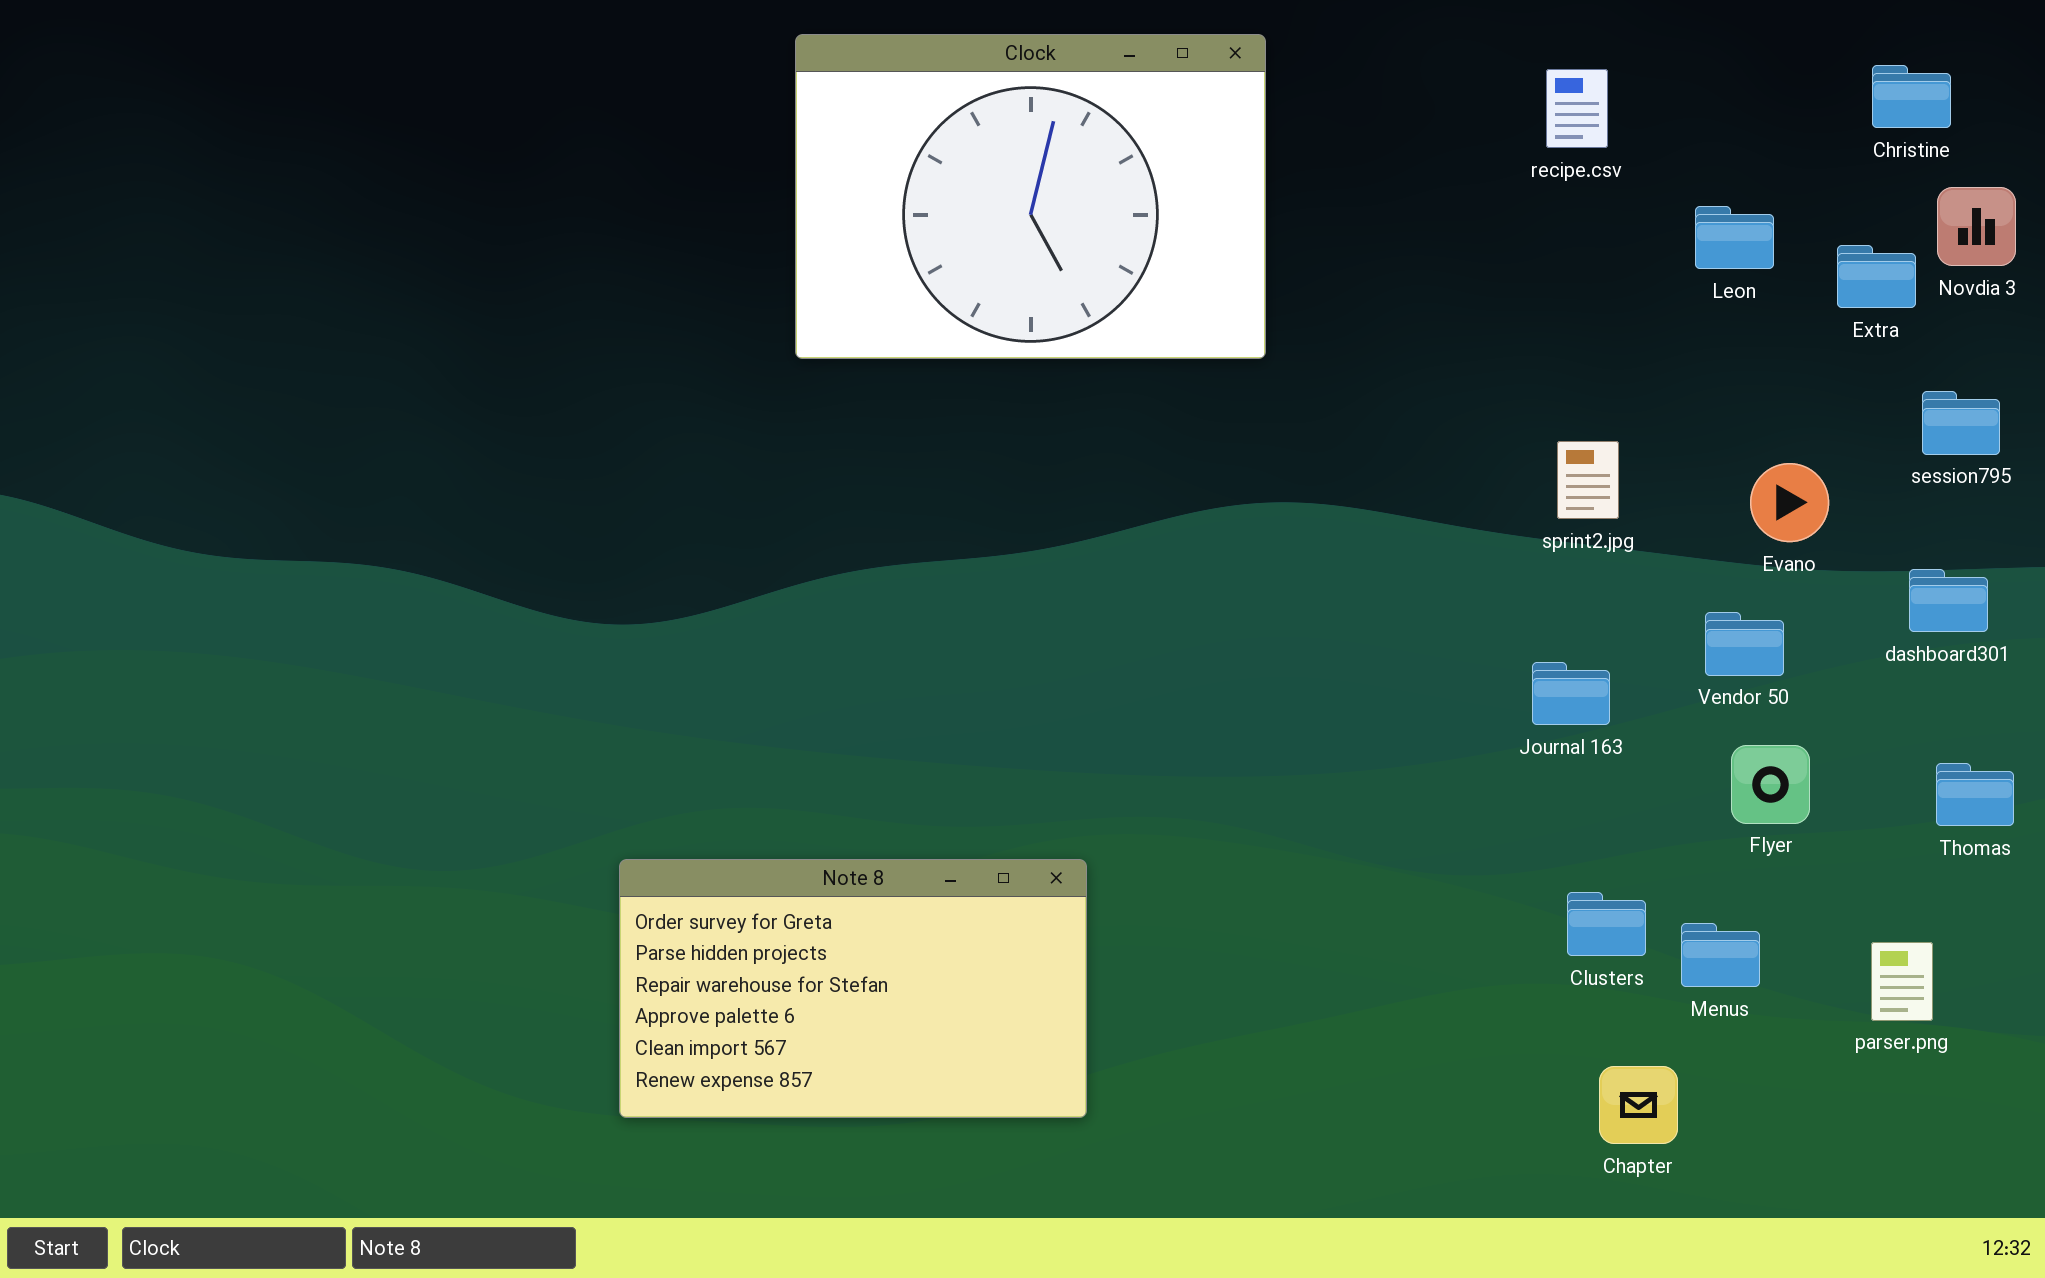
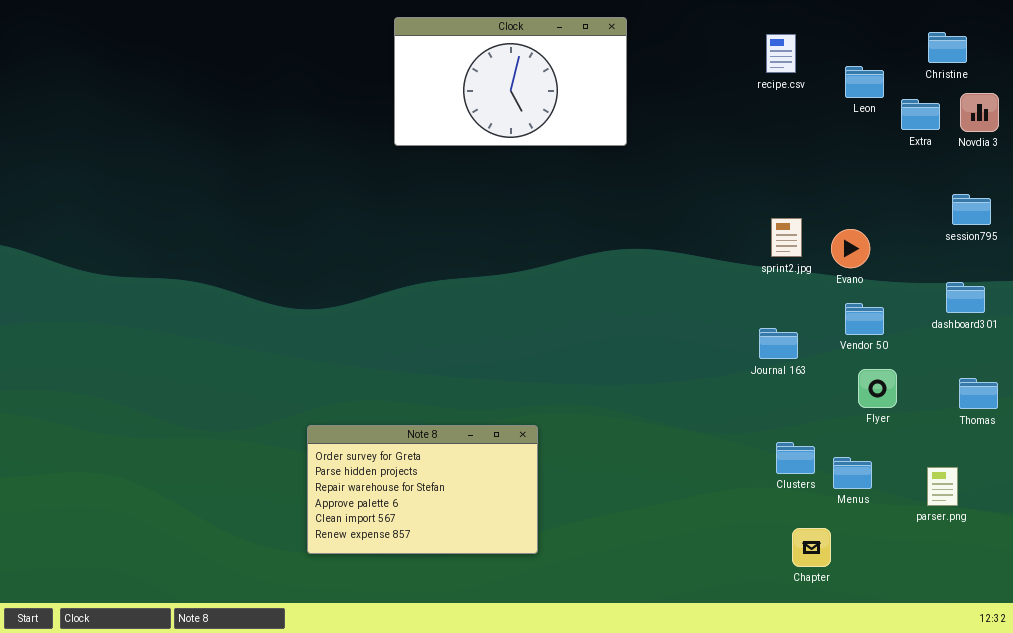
Clock: [795,34,1266,359] -> [394,17,627,146], resized
Leon: [1695,206,1774,269] -> [845,66,884,98], moved
Extra: [1837,245,1916,308] -> [901,99,940,130], moved
Evano: [1750,463,1829,542] -> [831,229,870,268], moved

